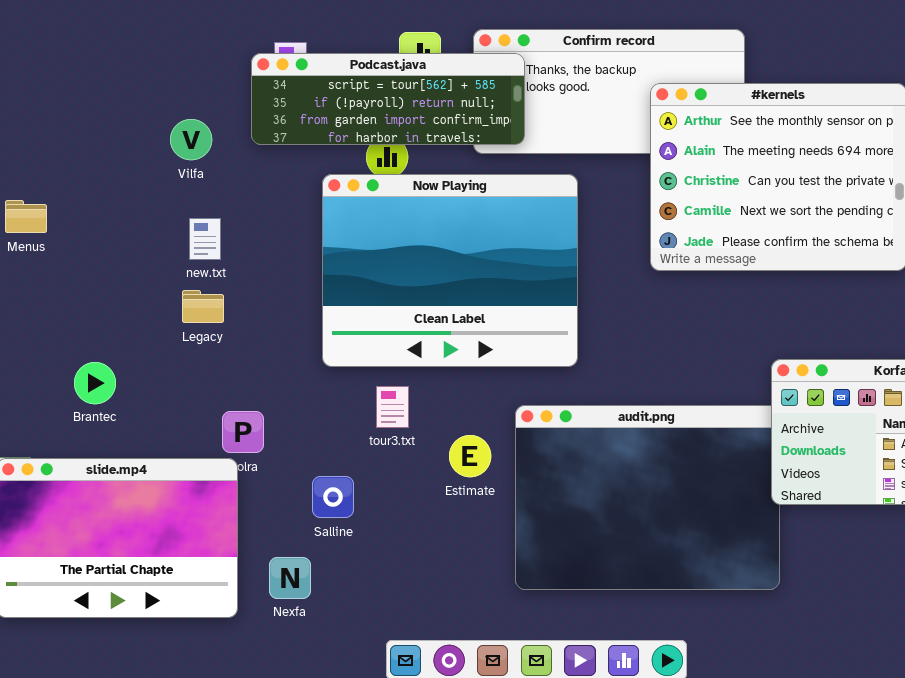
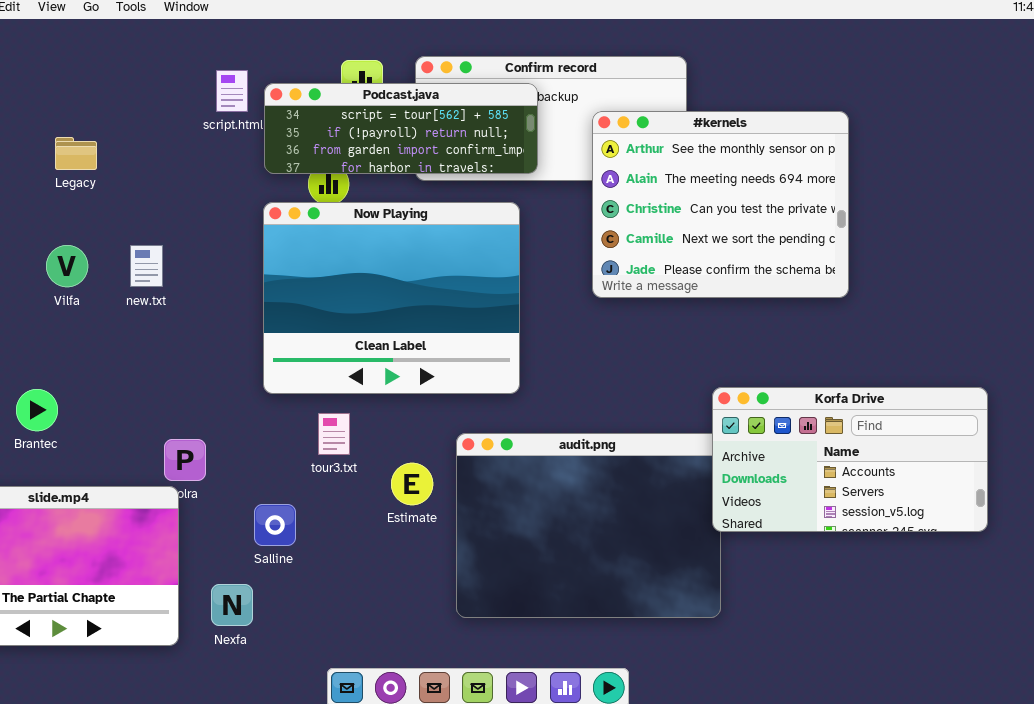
Podcast.java: [251,53,525,145] -> [264,83,538,174], moved
Vilfa: [170,119,212,160] -> [46,245,88,287], moved
Legacy: [182,290,224,323] -> [55,137,97,170], moved

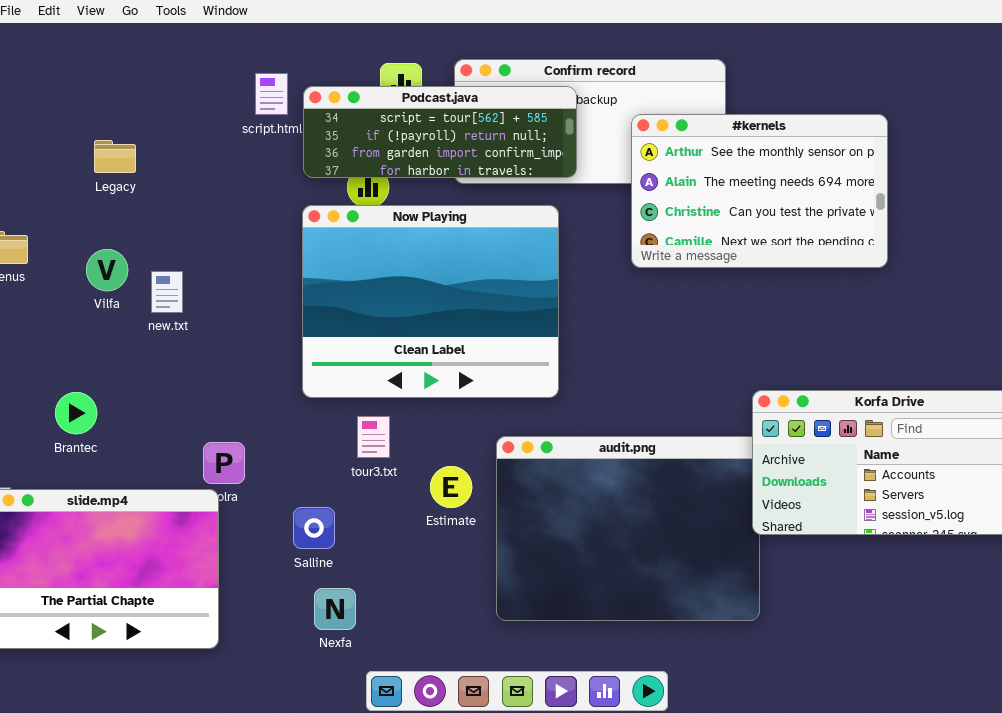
#kernels: [592,111,849,298] -> [631,114,888,268], resized
new.txt: [130,245,163,287] -> [151,271,183,313], moved
Nexfa: [211,584,253,626] -> [314,588,356,630], moved

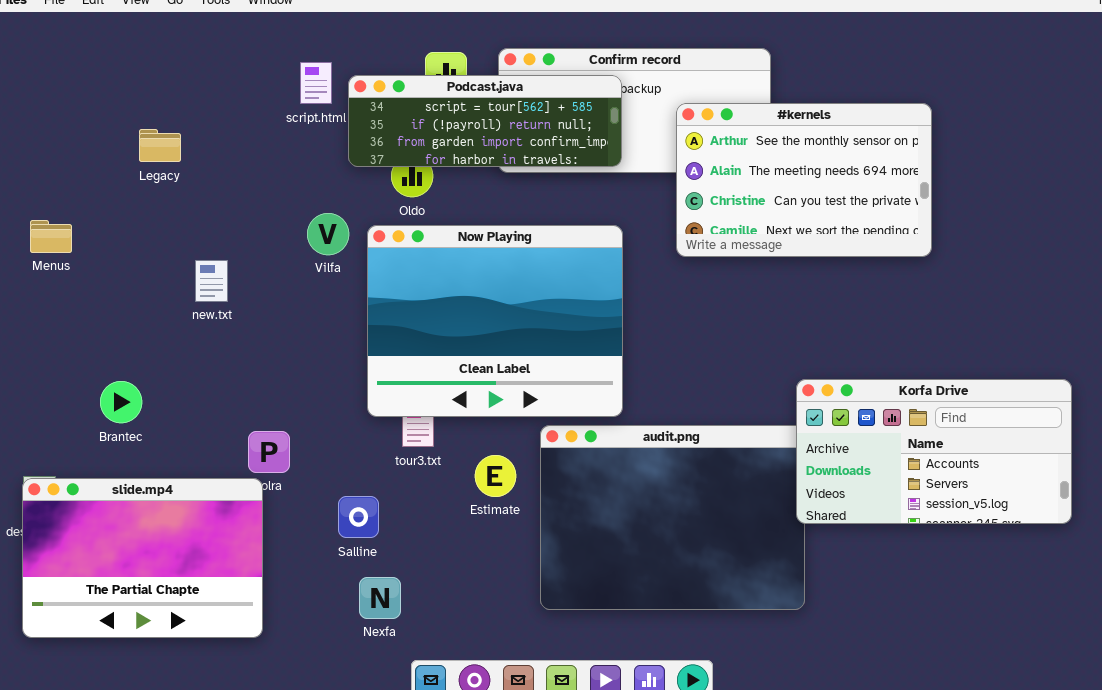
Now Playing: [302,205,559,398] -> [367,225,623,417], moved
Vilfa: [86,249,128,291] -> [307,213,349,255], moved

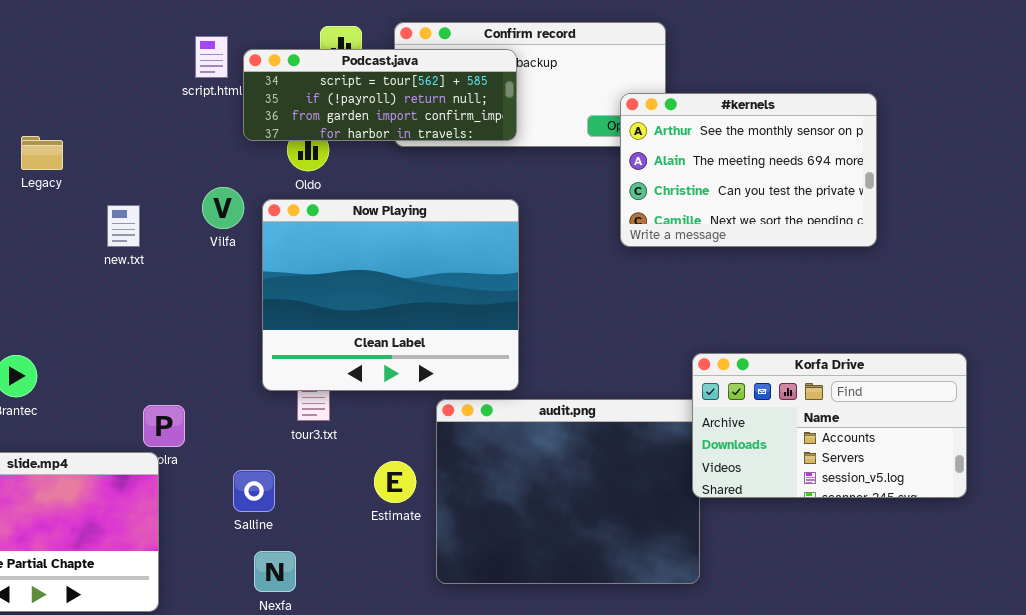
#kernels: [676,103,932,257] -> [620,93,877,247], moved
Legacy: [139,129,181,162] -> [21,136,63,170], moved
new.txt: [195,260,228,302] -> [107,205,140,247], moved
Estimate: [475,455,516,497] -> [374,461,416,503], moved

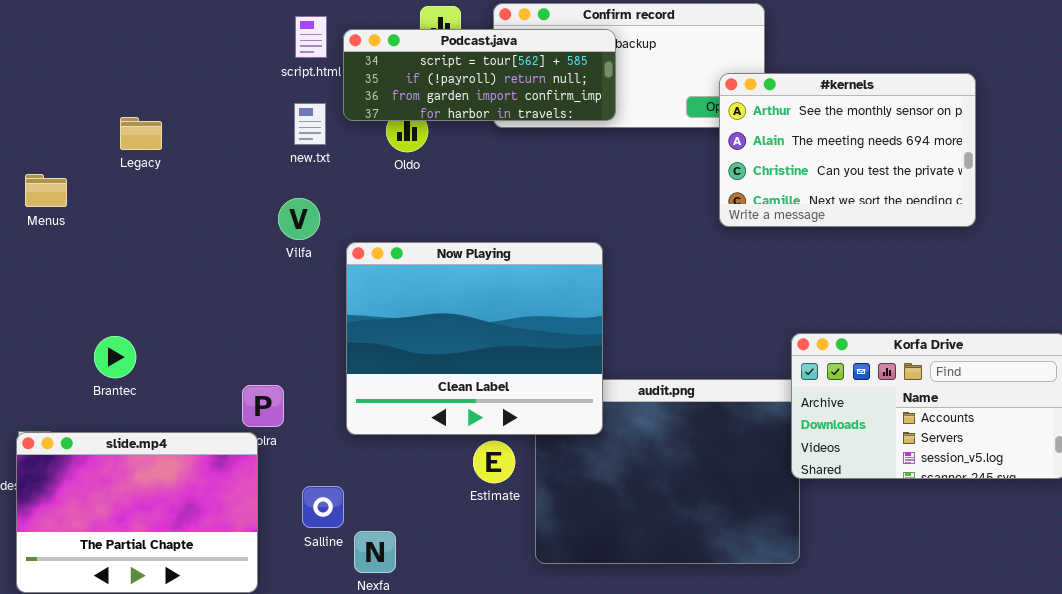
Vilfa: [202,187,244,229] -> [278,198,320,240], moved
Now Playing: [262,199,519,391] -> [346,242,603,435], moved
new.txt: [107,205,140,247] -> [294,103,326,145], moved
Salline: [233,470,275,512] -> [302,486,344,528], moved

